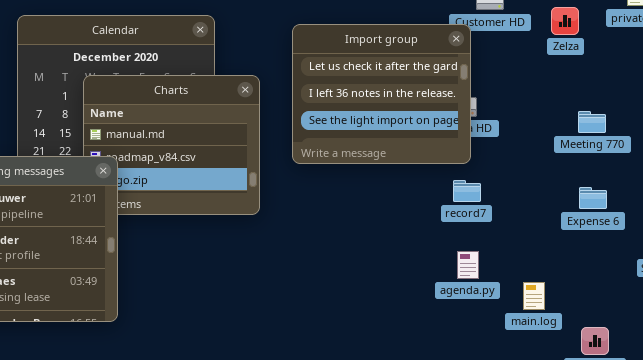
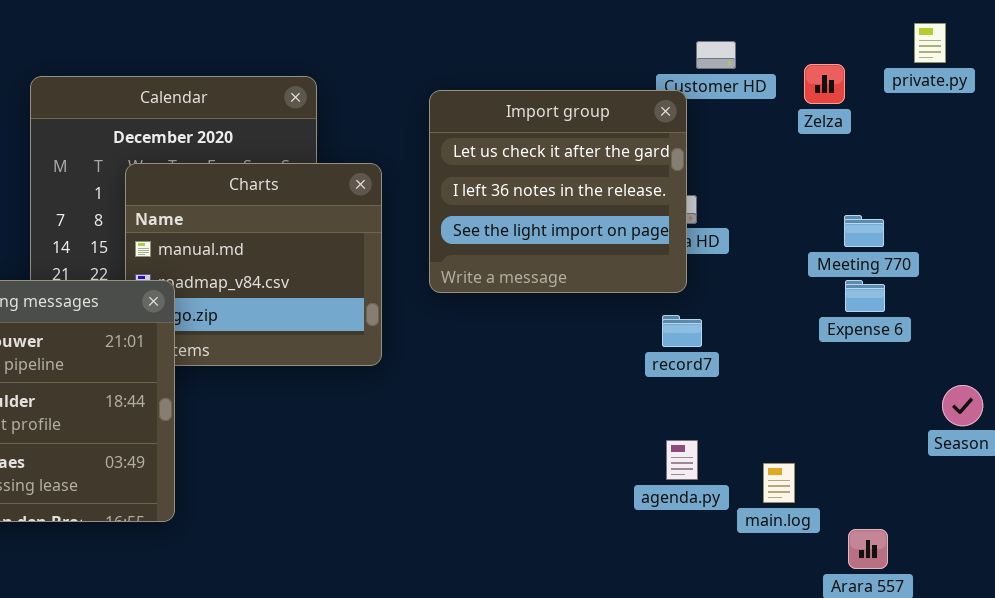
Expense 6: [579,187,607,209] -> [845,280,885,312], moved
agenda.py: [457,251,479,279] -> [666,440,698,480], moved

